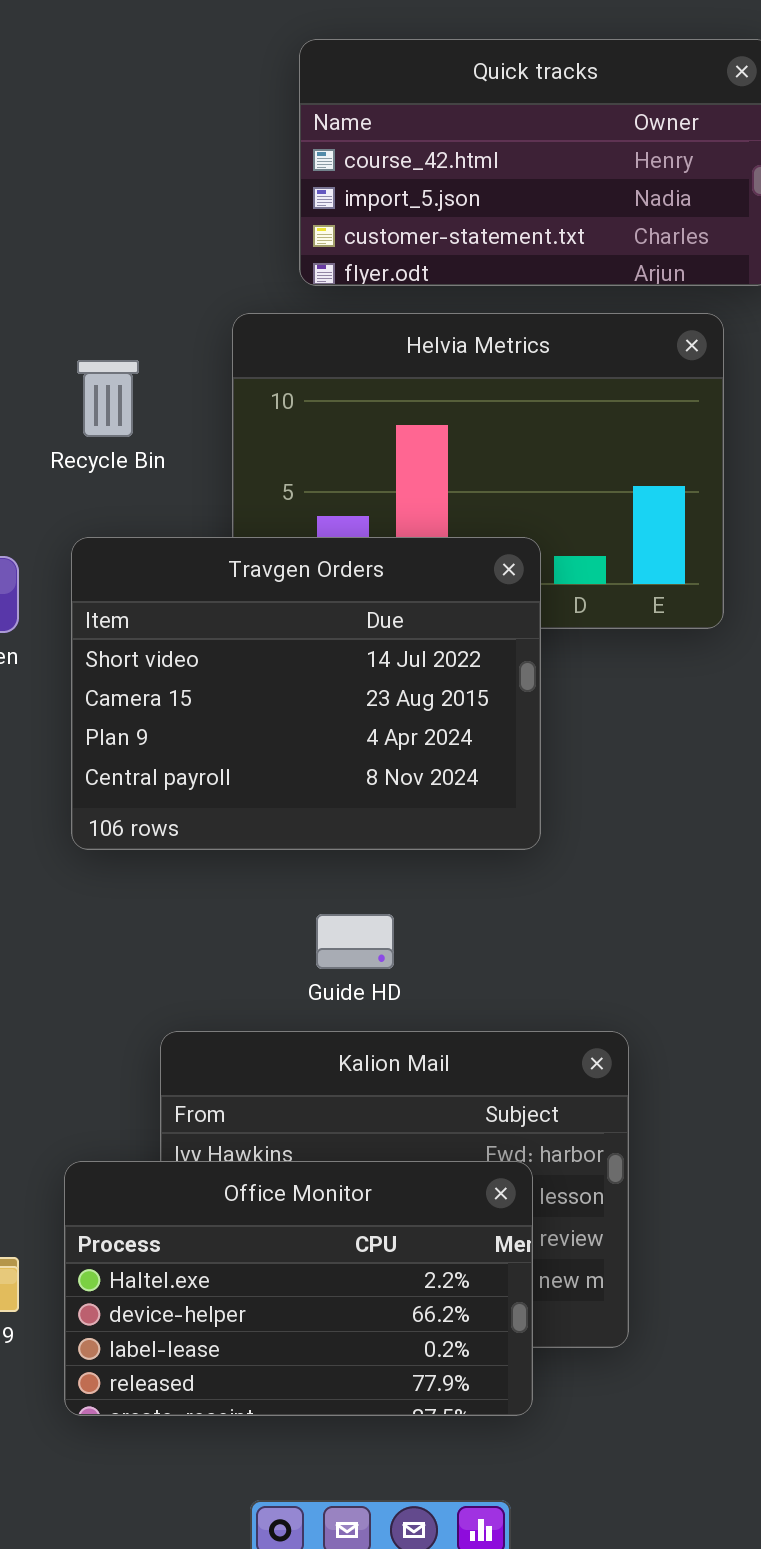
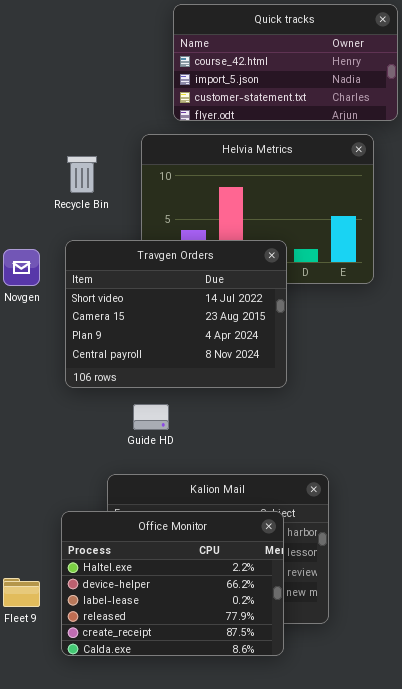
Guide HD: [316,914,394,969] -> [133,404,169,430], moved
Office Monitor: [64,1161,533,1416] -> [61,511,284,656], resized

